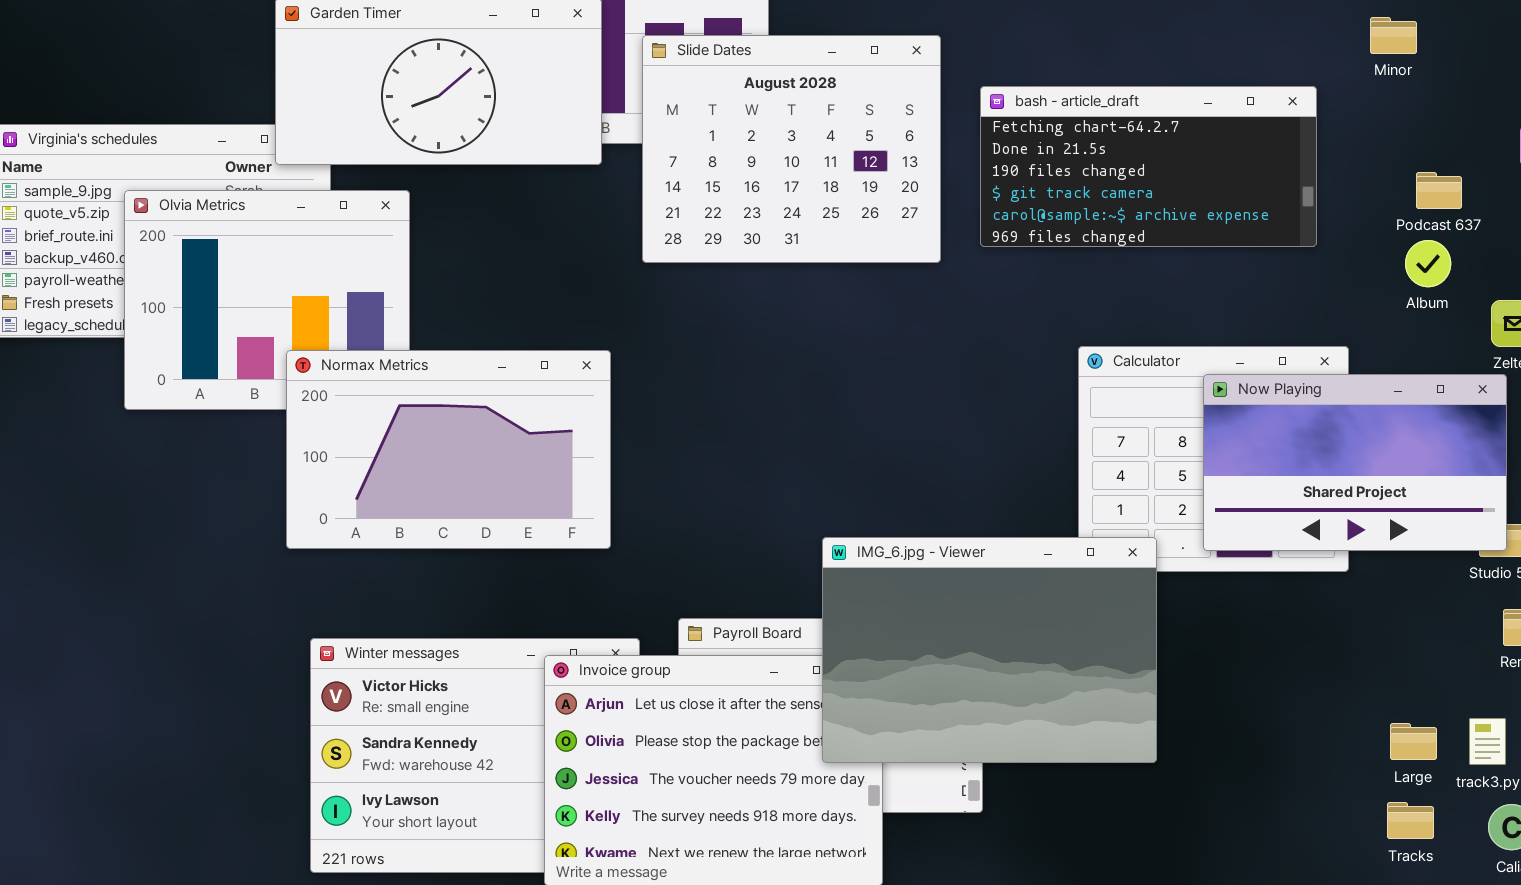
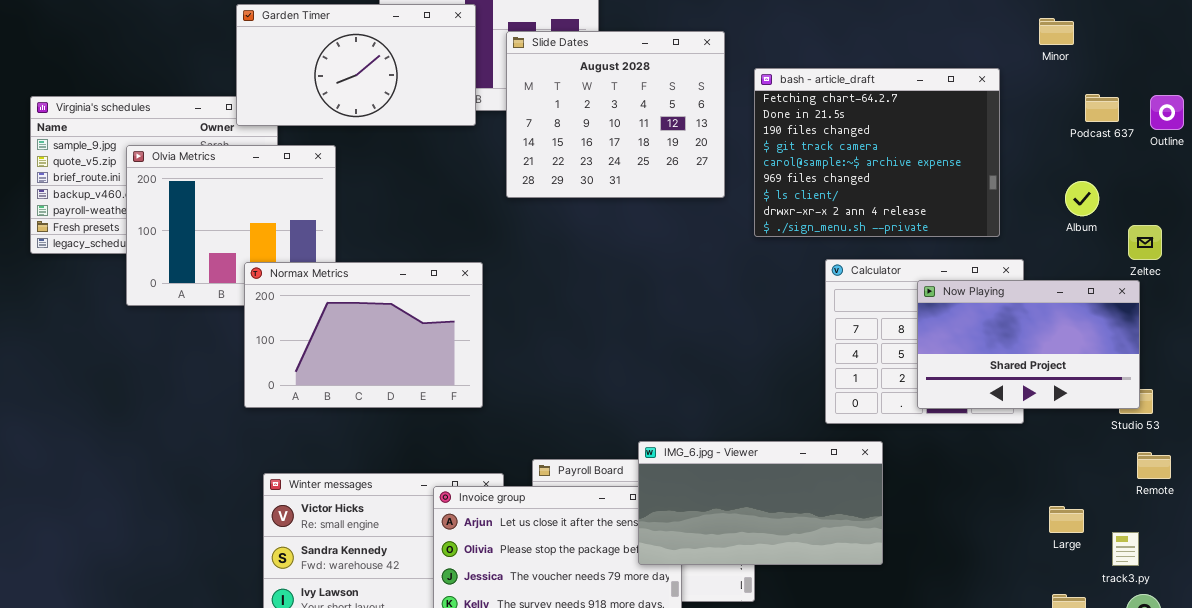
bash - article_draft: [980,86,1317,247] -> [754,68,1000,237], resized
Podcast 637: [1416,172,1462,209] -> [1085,94,1119,122], moved
IMG_6.jpg - Viewer: [822,537,1157,763] -> [638,441,883,565], resized
Large: [1390,723,1437,760] -> [1049,506,1084,533], moved

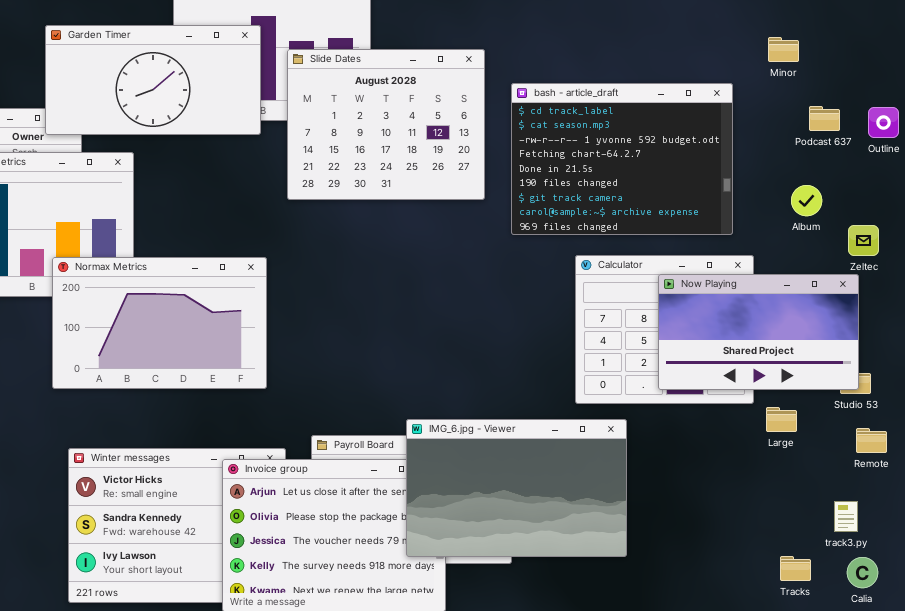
bash - article_draft: [754,68,1000,237] -> [511,83,733,235], scrolled up 3 rows
IMG_6.jpg - Viewer: [638,441,883,565] -> [406,419,627,557], resized
Large: [1049,506,1084,533] -> [766,407,797,432], moved

